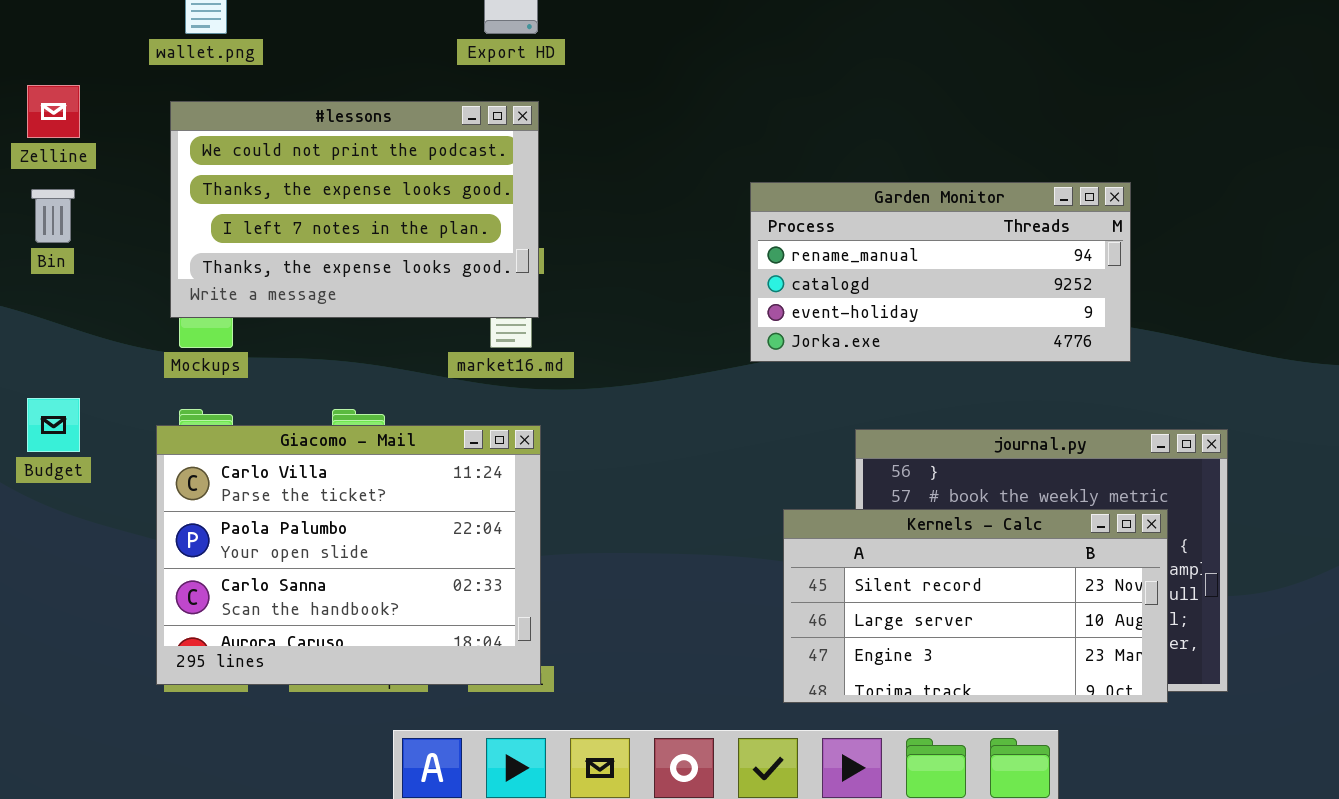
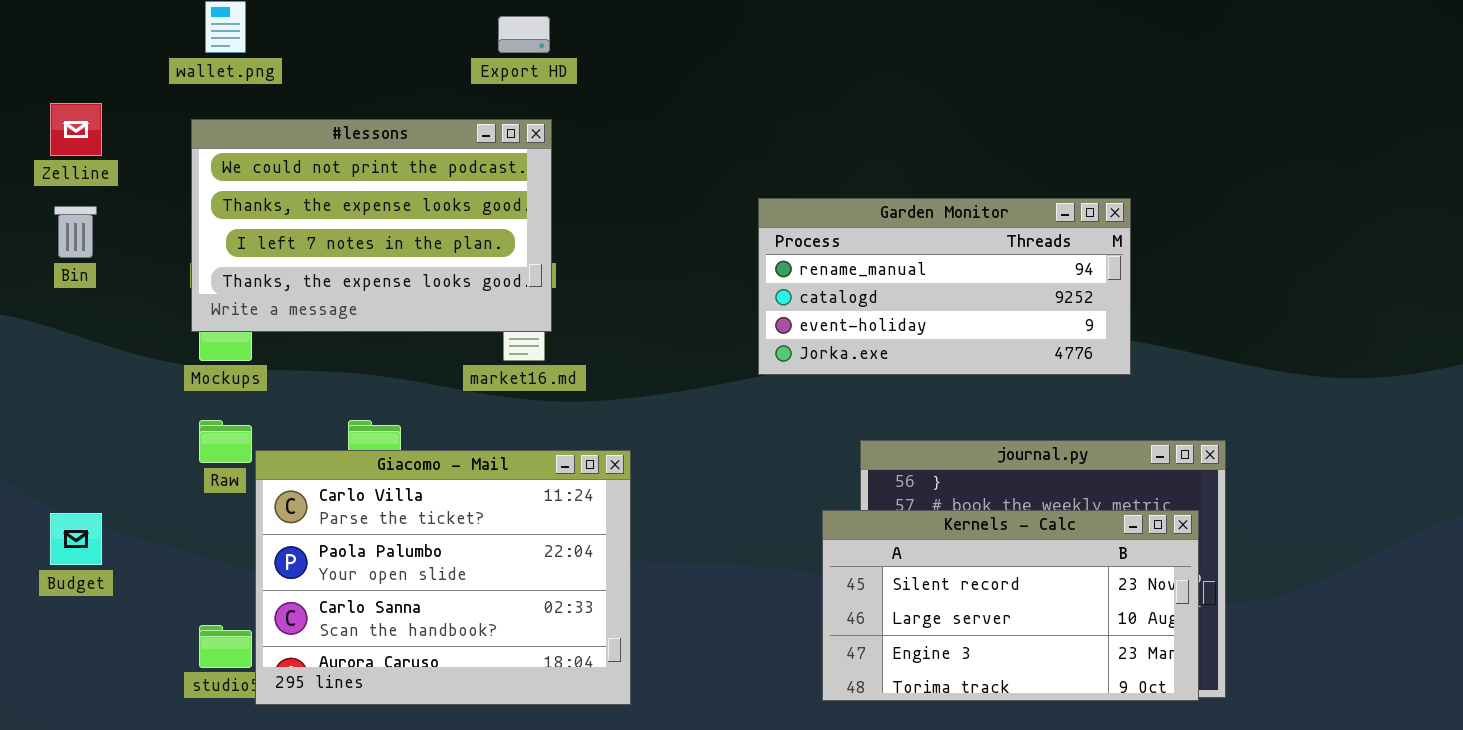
Budget: [27,398,80,452] -> [50,513,102,565], moved
Giacomo - Mail: [156,425,541,685] -> [255,450,631,705], moved
Kernels - Calc: [783,509,1168,703] -> [822,510,1199,701], moved

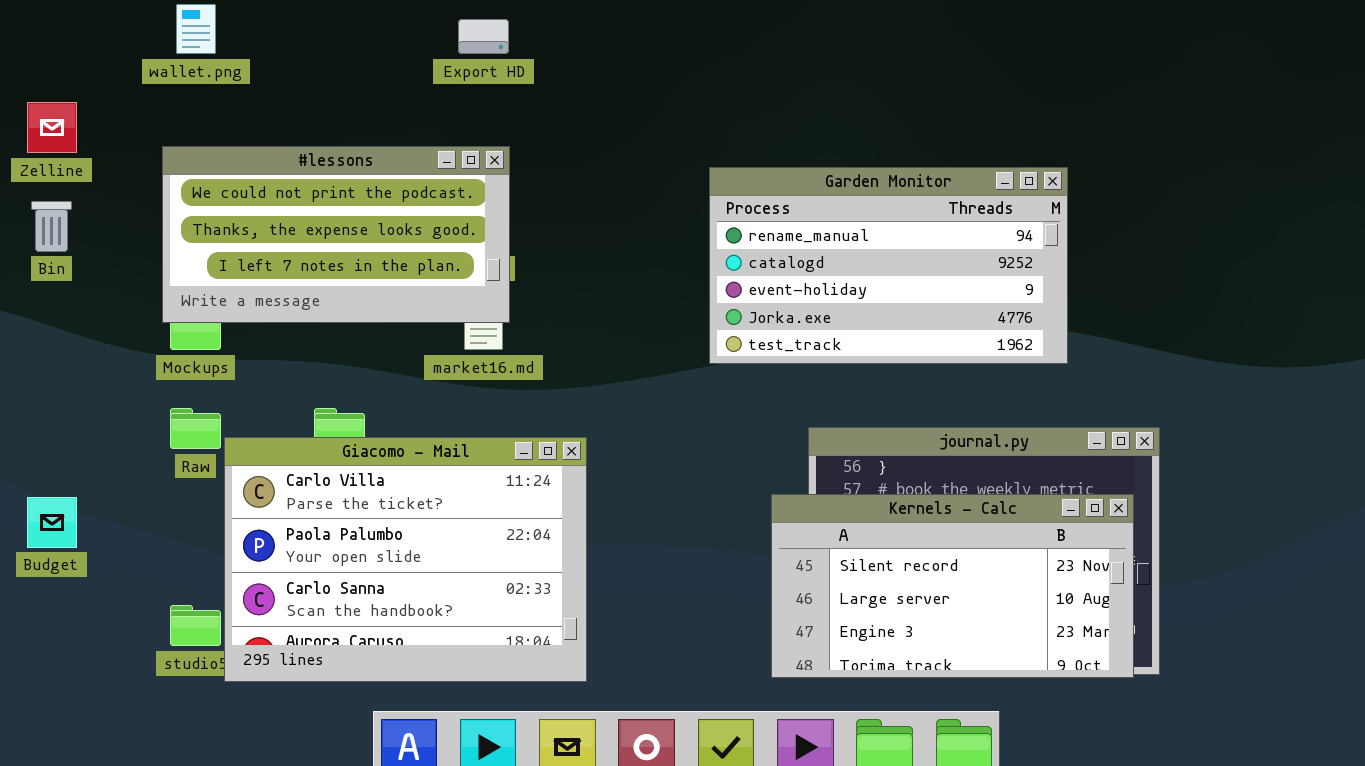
#lessons: [191,119,552,332] -> [162,146,510,323], resized
Garden Monitor: [758,198,1131,375] -> [709,167,1068,364], resized

